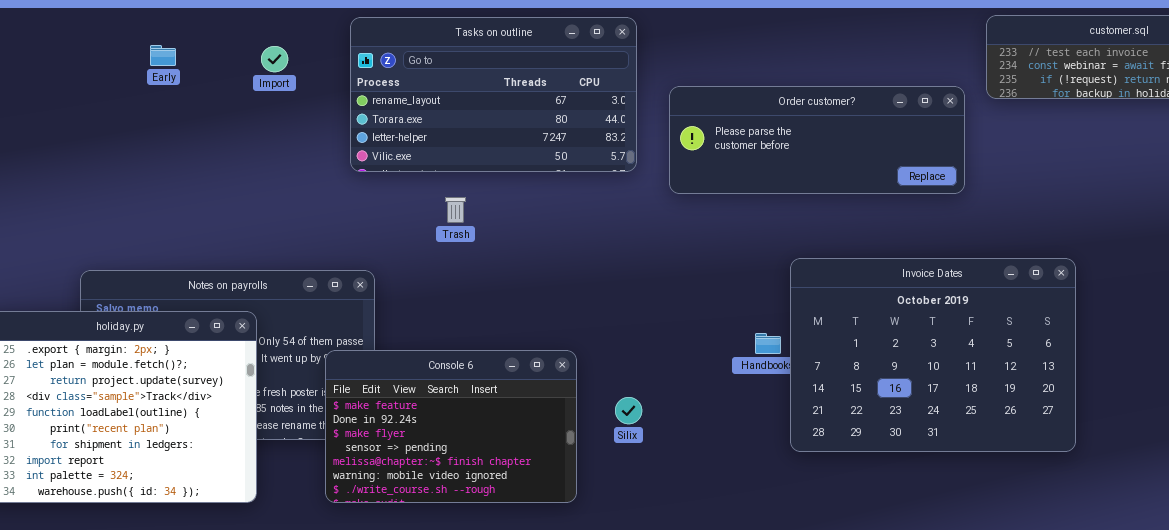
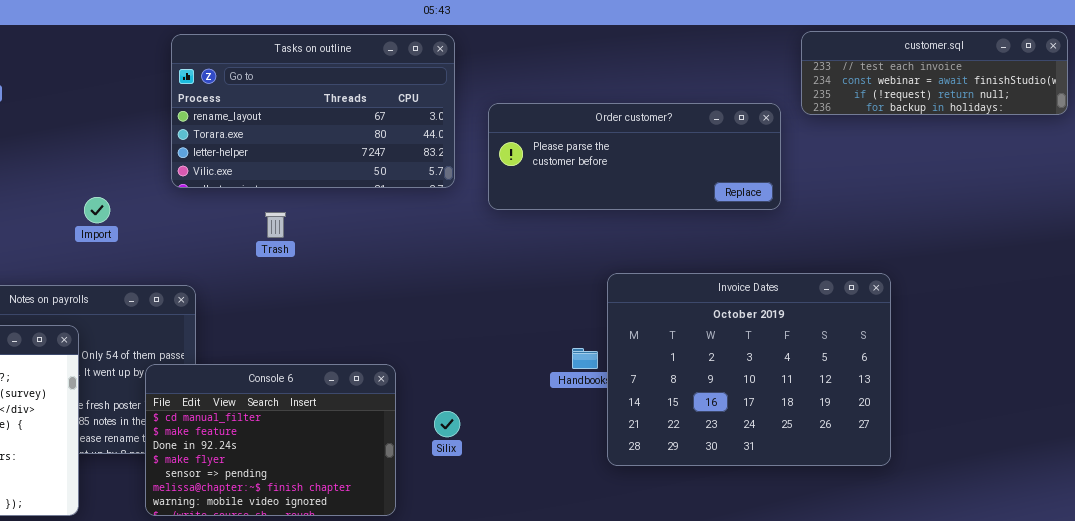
Import: [261,46,288,72] -> [84,197,110,223], moved
Console 6: [325,350,577,503] -> [145,364,396,516], scrolled up 1 row

